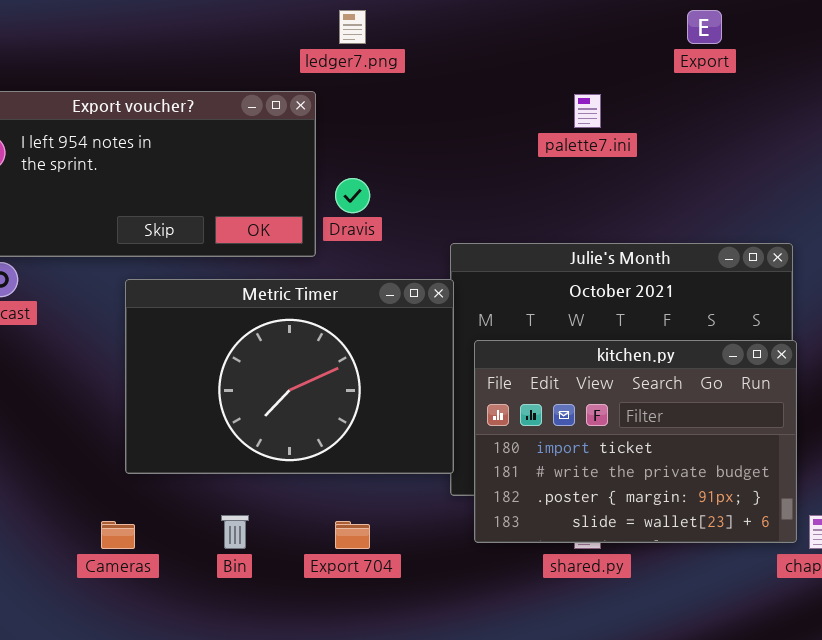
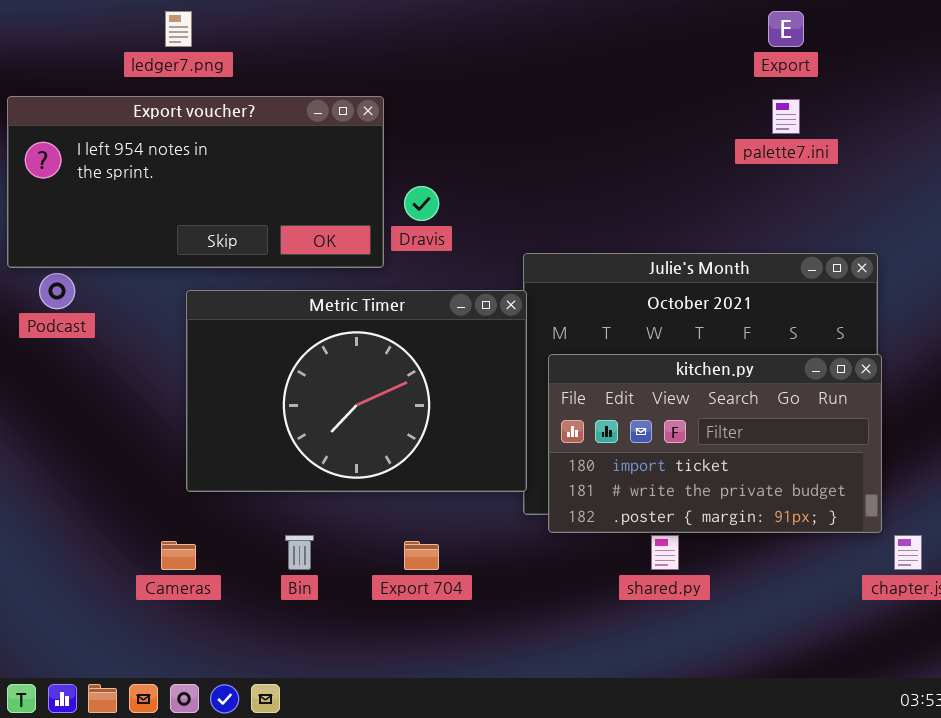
ledger7.png: [339,10,366,44] -> [165,11,192,47], moved
palette7.ini: [574,94,601,128] -> [772,99,800,134], moved
kitchen.py: [474,340,797,543] -> [548,354,882,533], resized

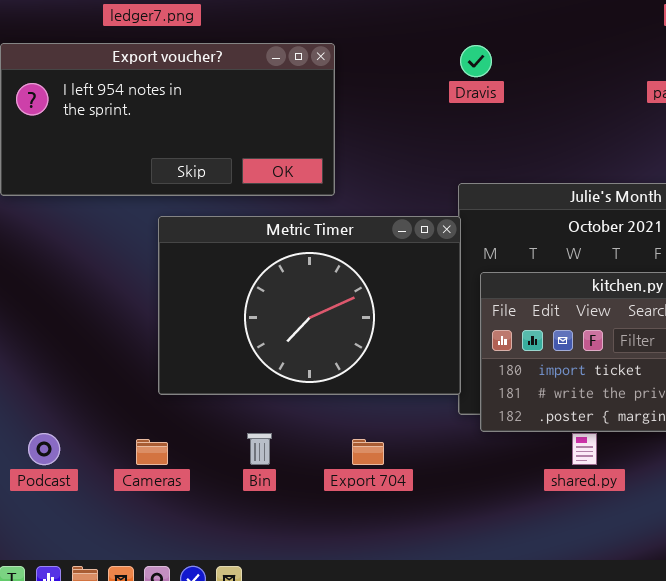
Dravis: [404,186,439,221] -> [460,45,492,77], moved
Podcast: [39,273,75,309] -> [28,433,60,465], moved

